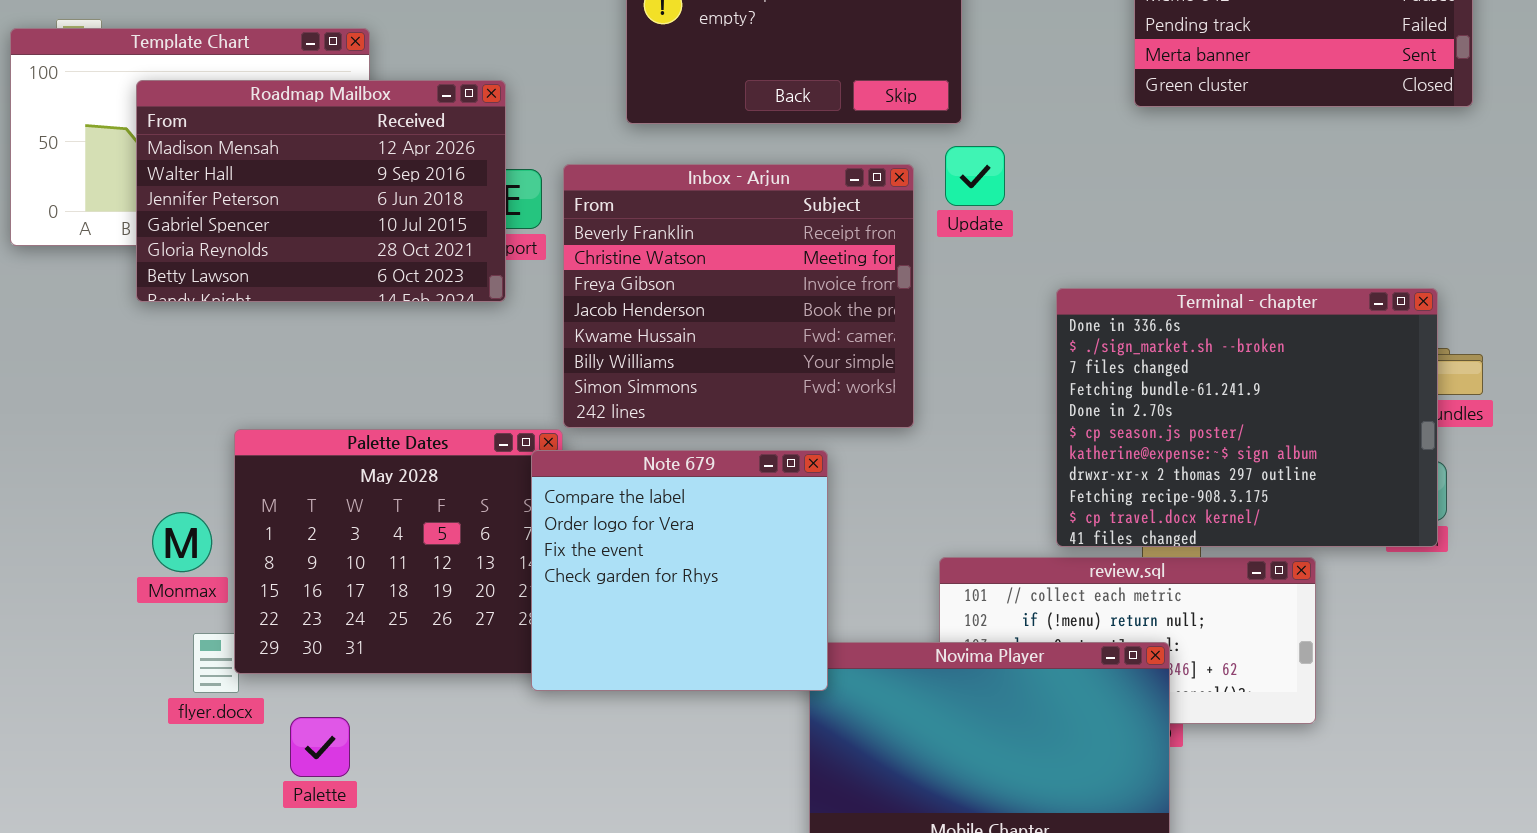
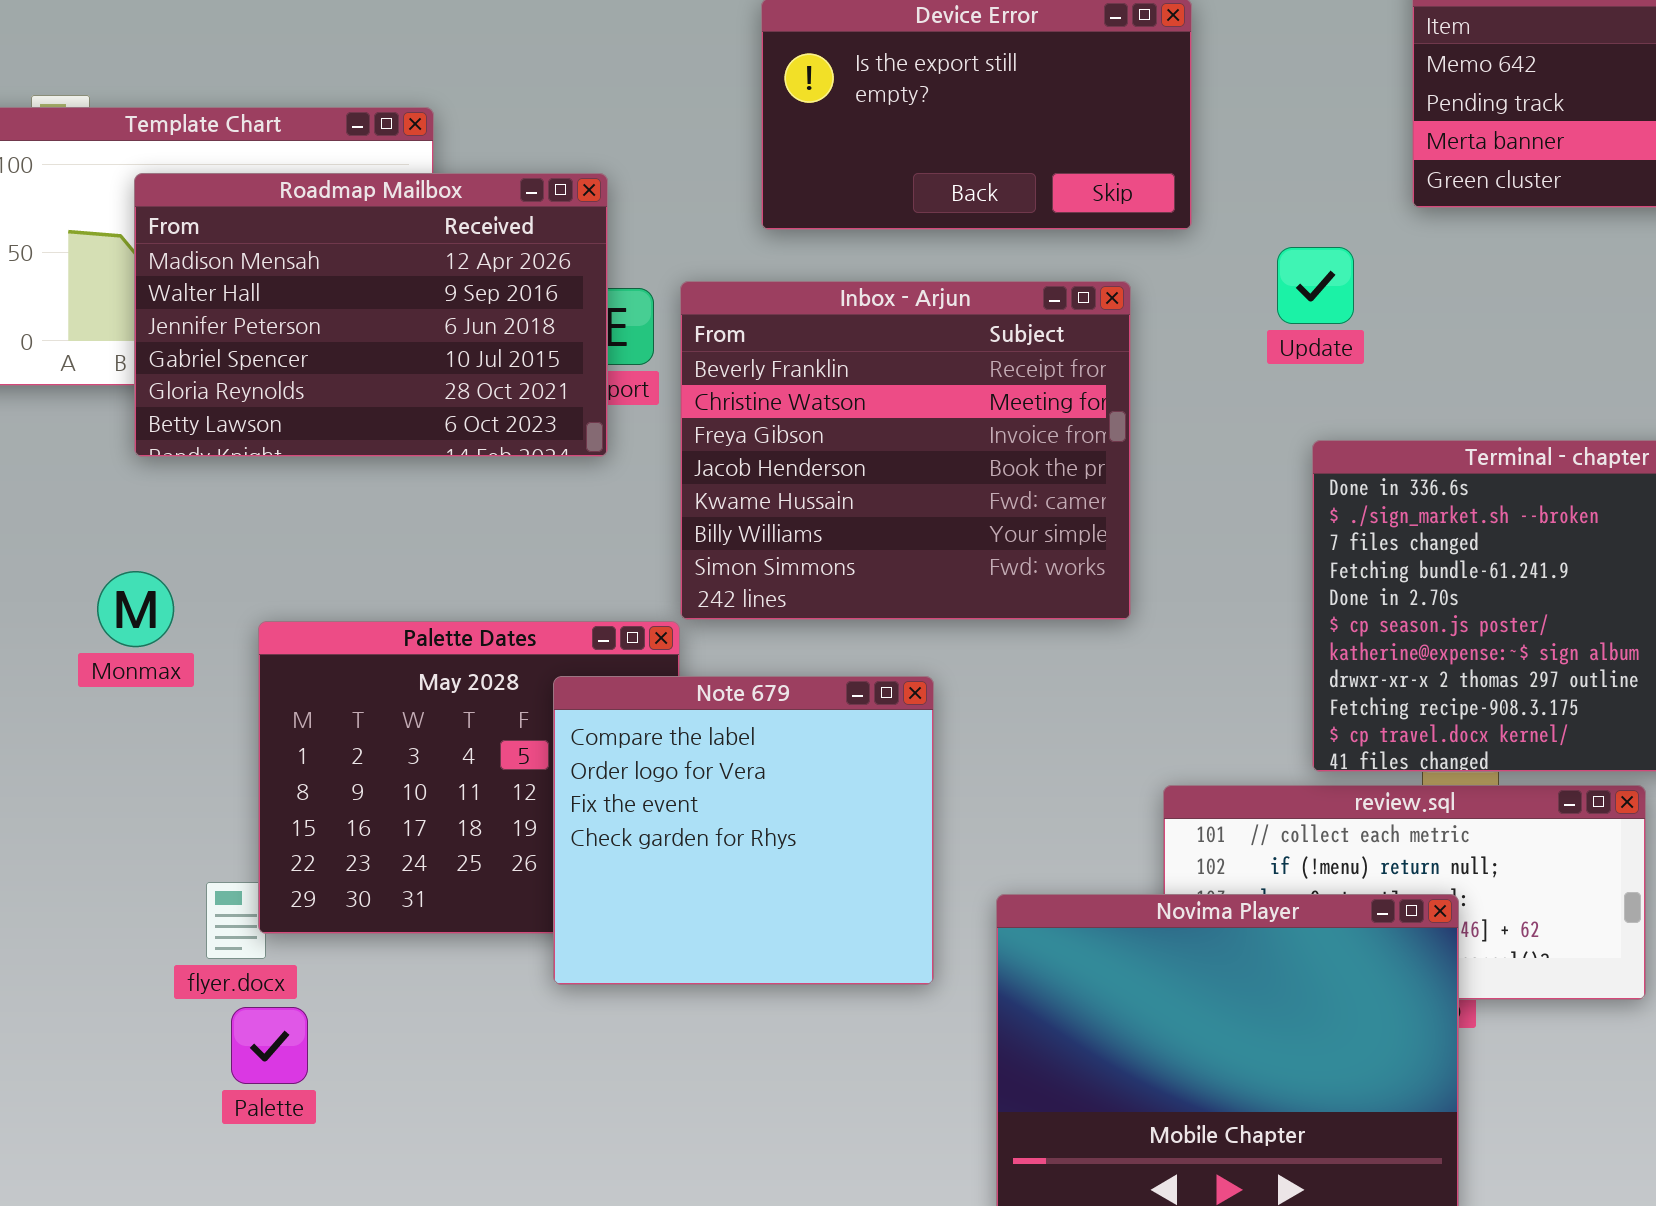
Update: [945,146,1005,206] -> [1277,247,1354,324], moved
Note 679: [531,450,828,691] -> [553,676,934,985], moved
Monmax: [152,512,212,572] -> [97,571,174,647], moved
Palette: [290,717,350,777] -> [231,1007,308,1084], moved

